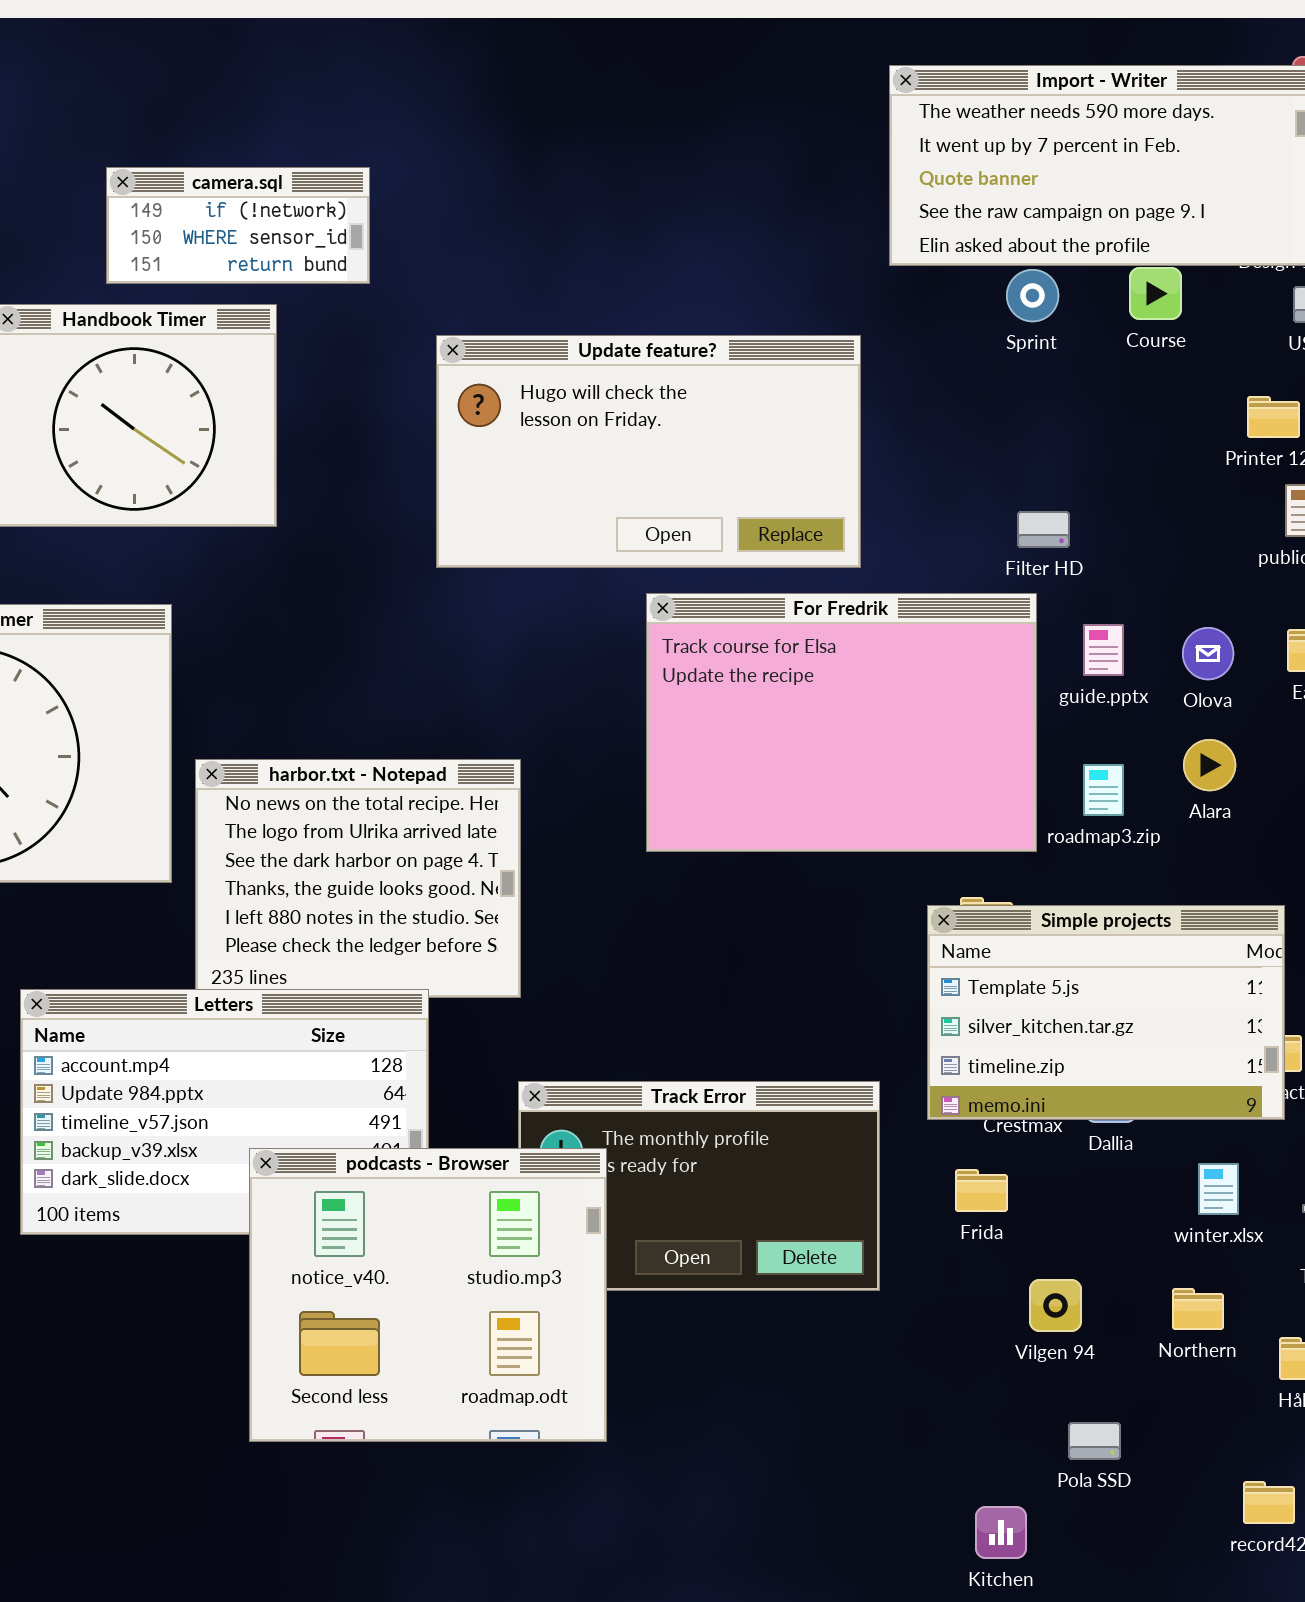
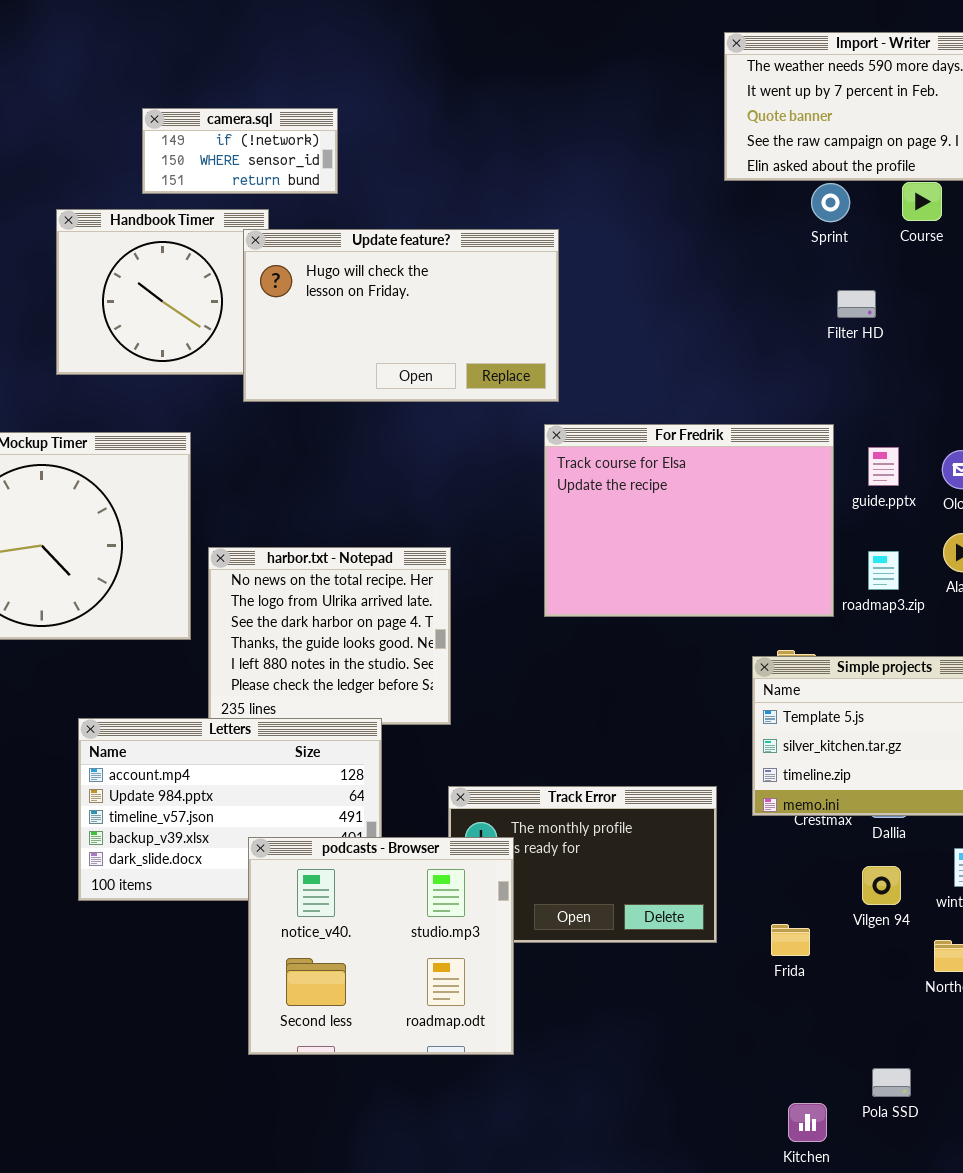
Update feature?: [436,335,861,568] -> [243,229,559,402], moved
Filter HD: [1017,511,1070,548] -> [837,290,876,318], moved
Frida: [955,1169,1008,1212] -> [771,924,810,956], moved
Vilgen 94: [1029,1279,1082,1332] -> [862,866,901,905], moved
Pola SSD: [1068,1422,1121,1460] -> [872,1068,911,1097], moved

